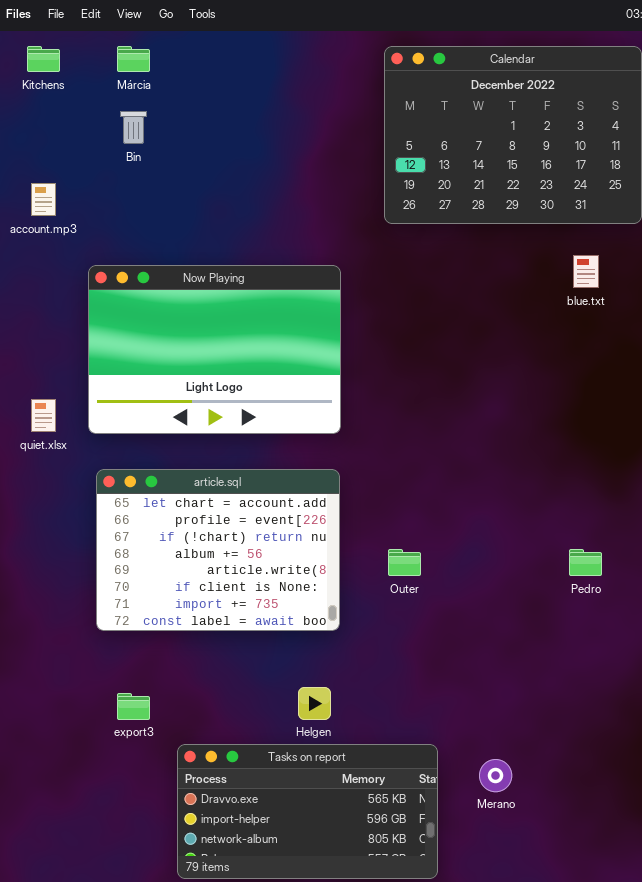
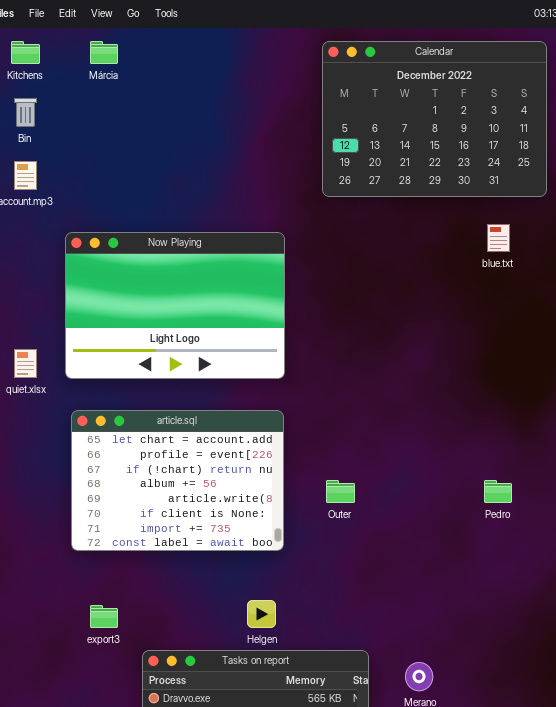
Bin: [120,111,147,144] -> [14,98,37,127], moved

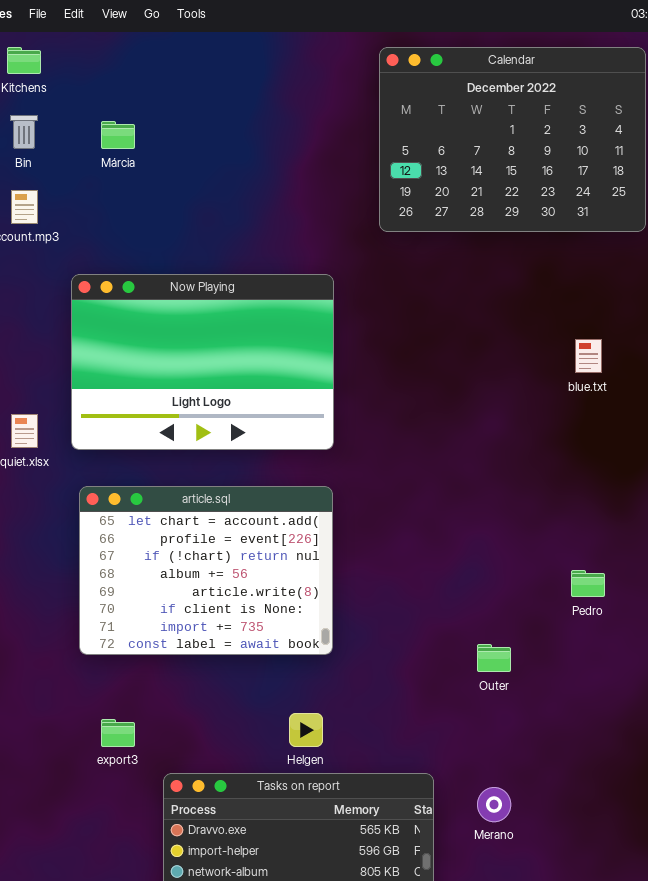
Márcia: [90,41,118,64] -> [101,121,135,149], moved
blue.txt: [487,224,510,252] -> [575,339,602,373], moved
Outer: [326,480,355,503] -> [477,644,511,672], moved

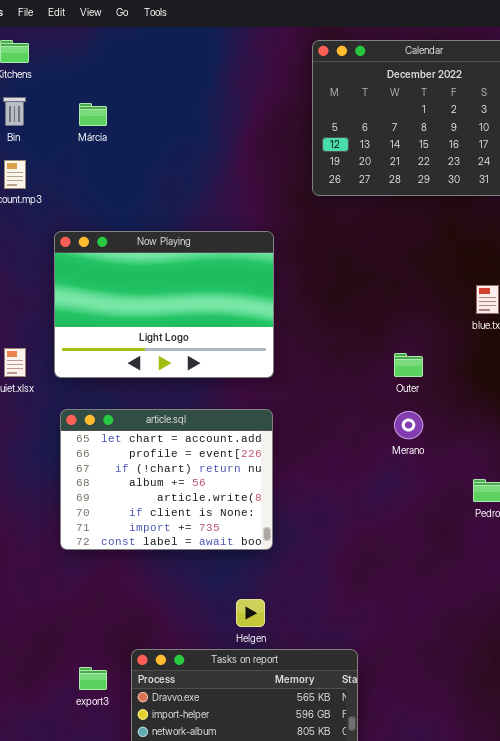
Outer: [477,644,511,672] -> [394,353,423,377], moved
export3: [101,719,135,747] -> [79,667,107,690], moved
Merano: [477,787,511,822] -> [394,411,423,439], moved

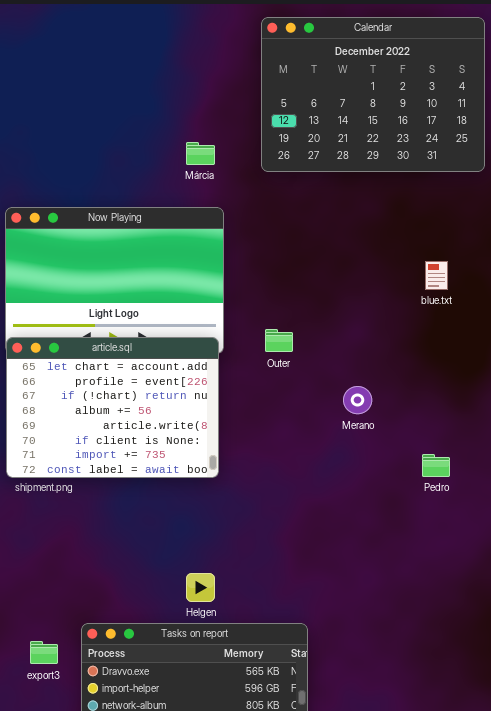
Márcia: [79,103,107,126] -> [186,142,215,165], moved
Outer: [394,353,423,377] -> [265,329,293,352], moved
article.sql: [60,409,273,550] -> [6,337,219,478], moved

